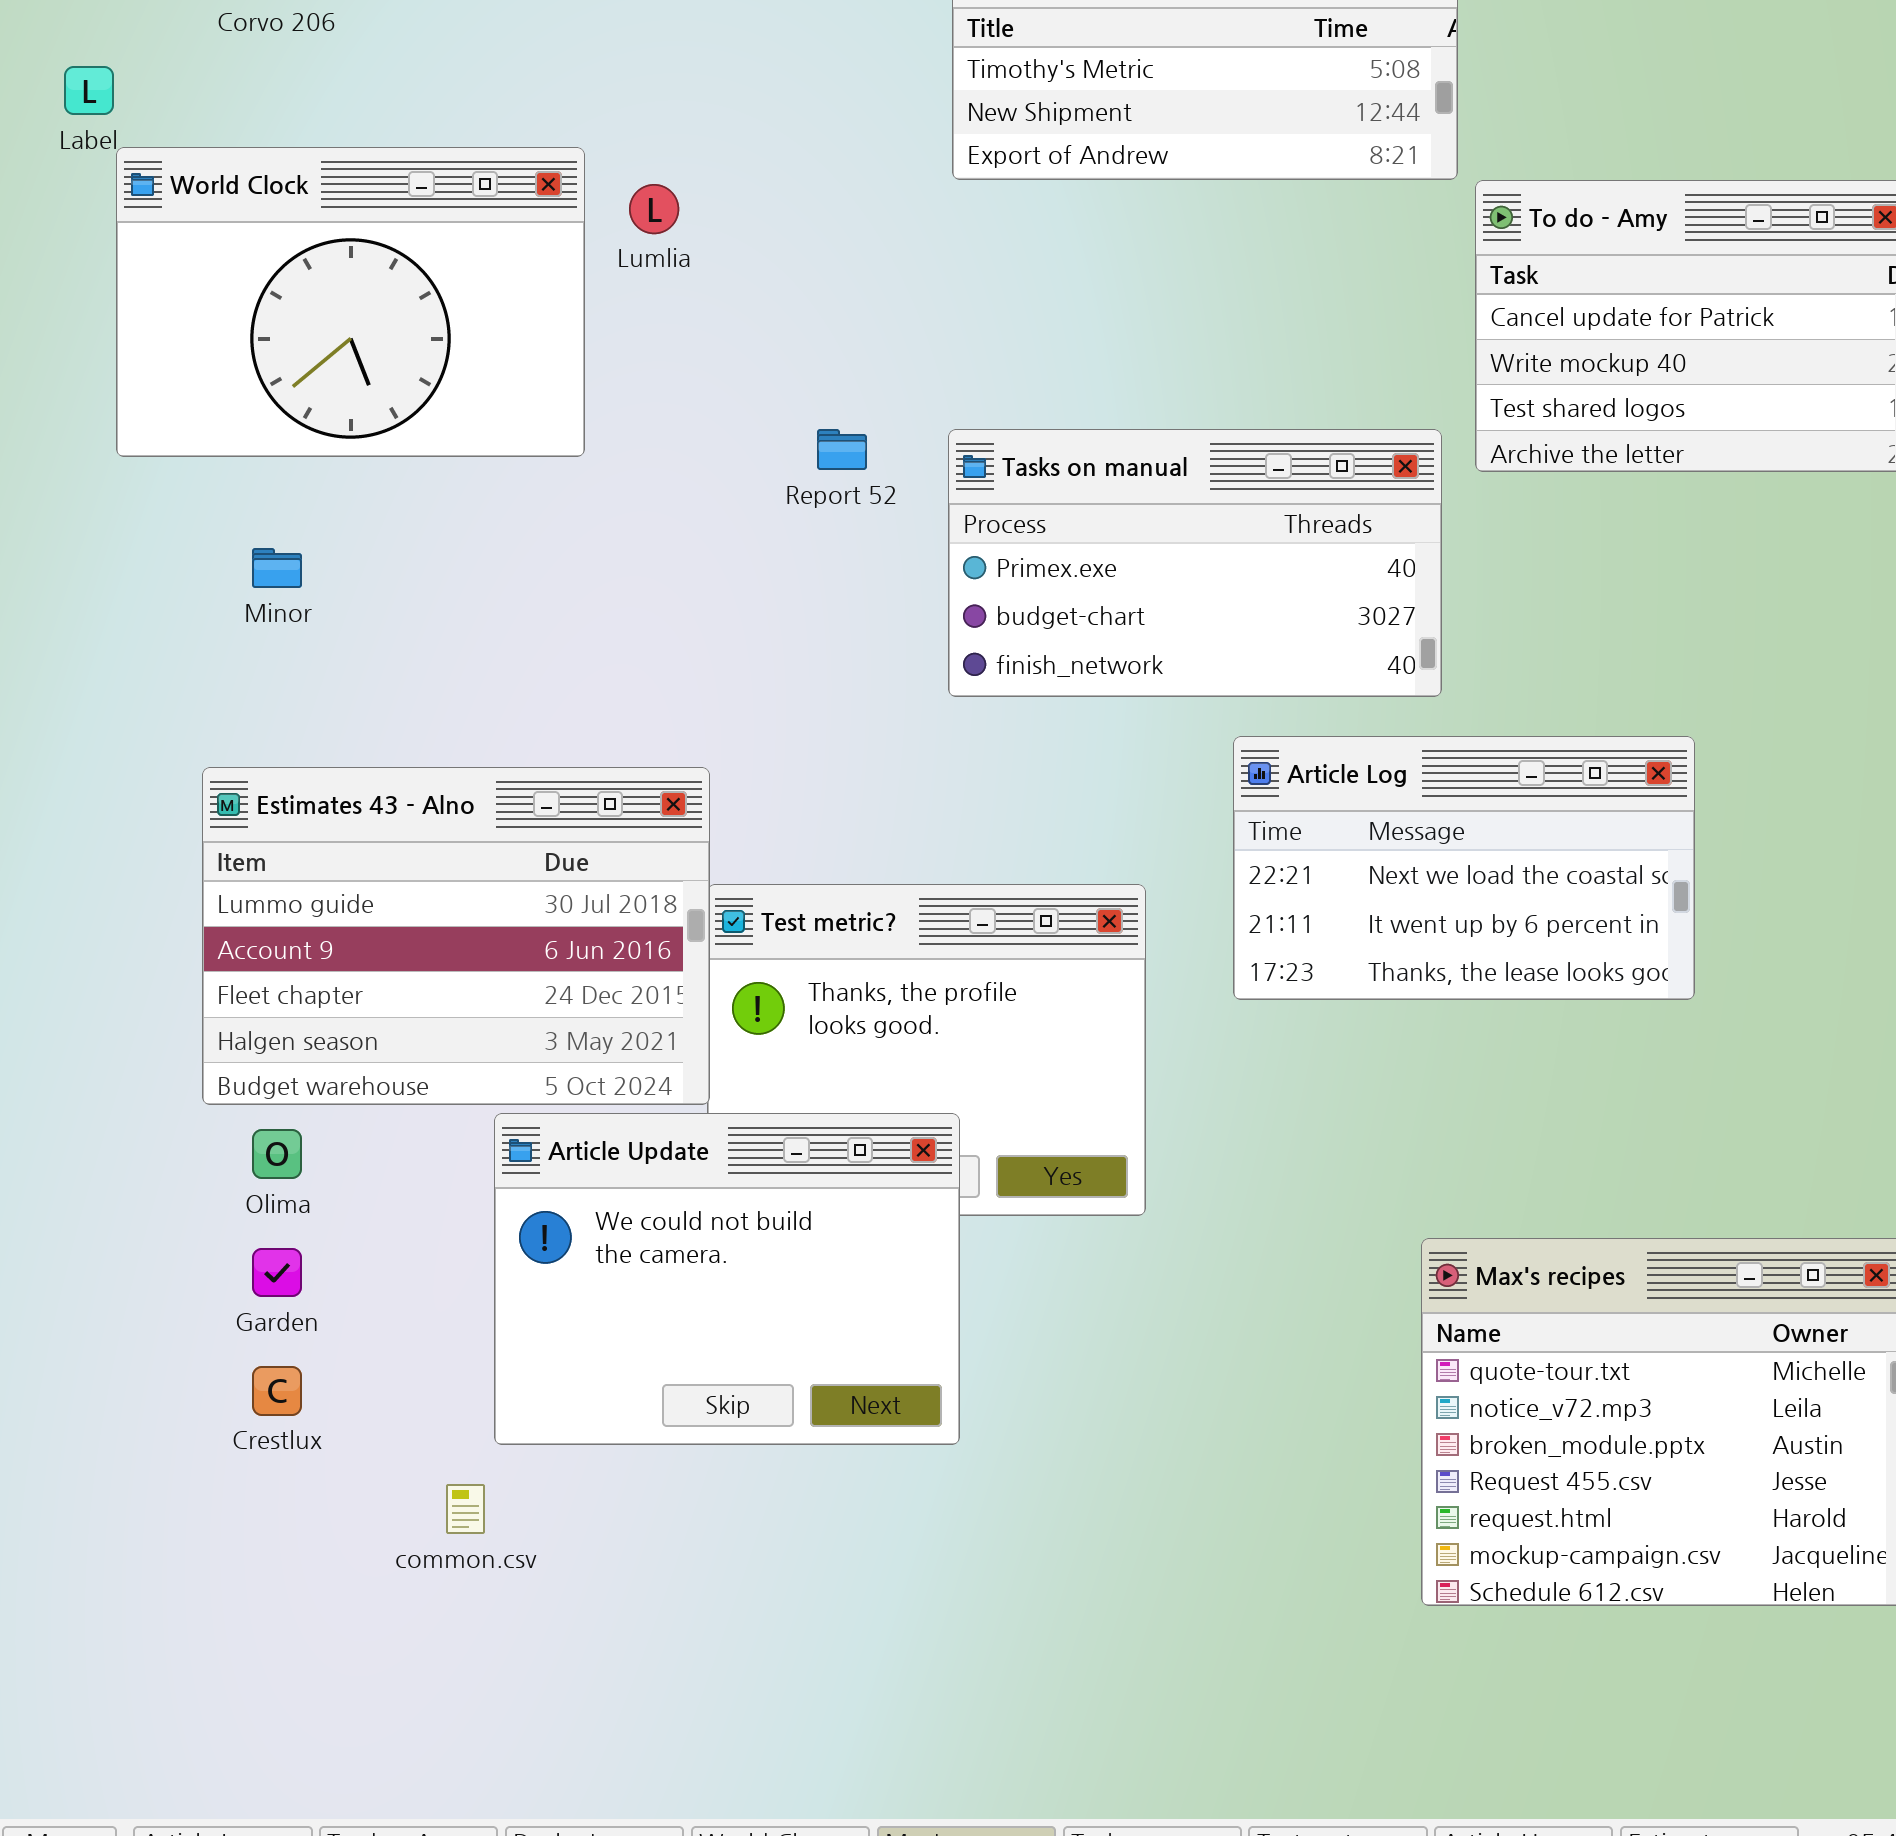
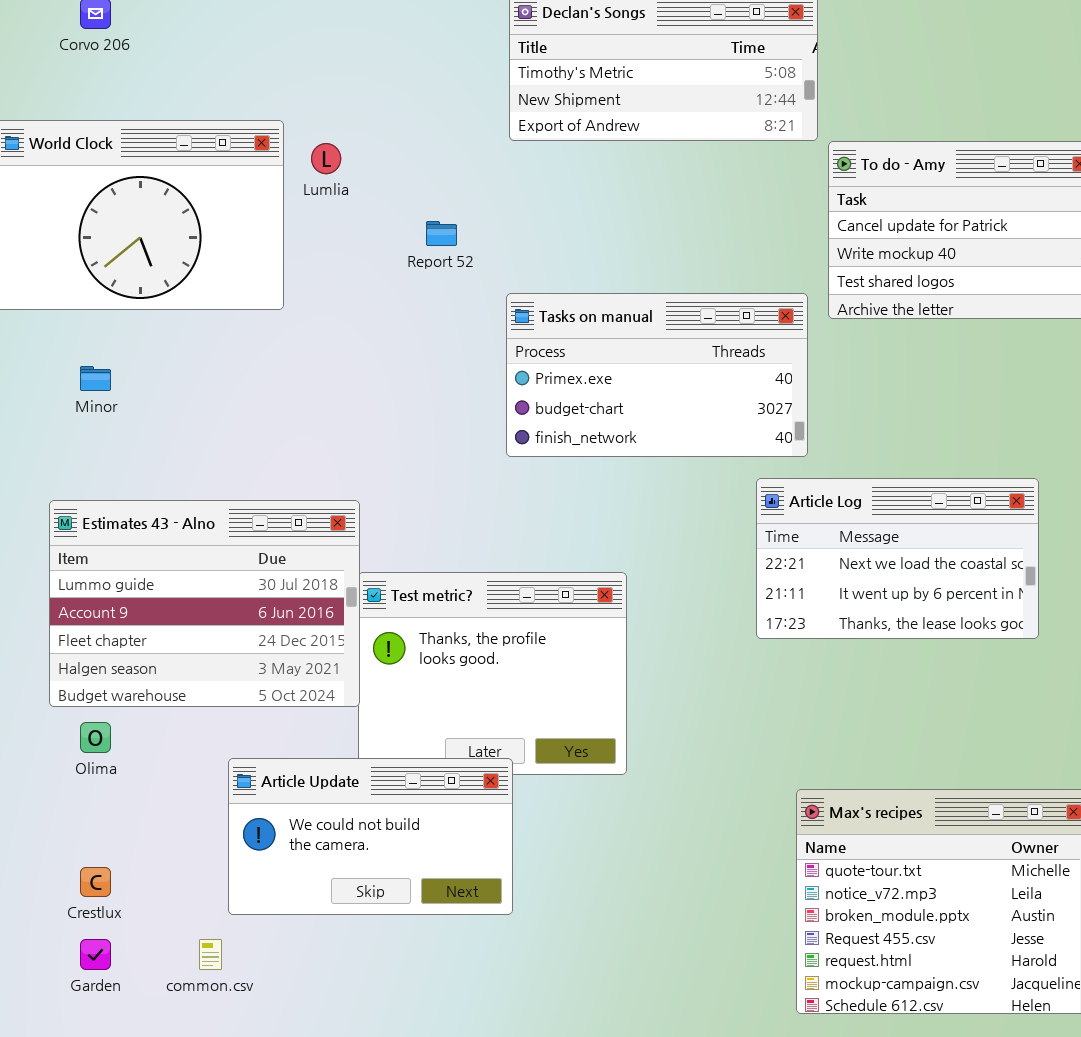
Report 52: [817,429,867,470] -> [426,221,457,246], moved
Article Log: [1233,736,1695,1000] -> [756,478,1039,639], moved
Article Update: [494,1113,960,1445] -> [228,758,513,915], resized
Garden: [252,1248,302,1297] -> [80,939,111,970], moved

